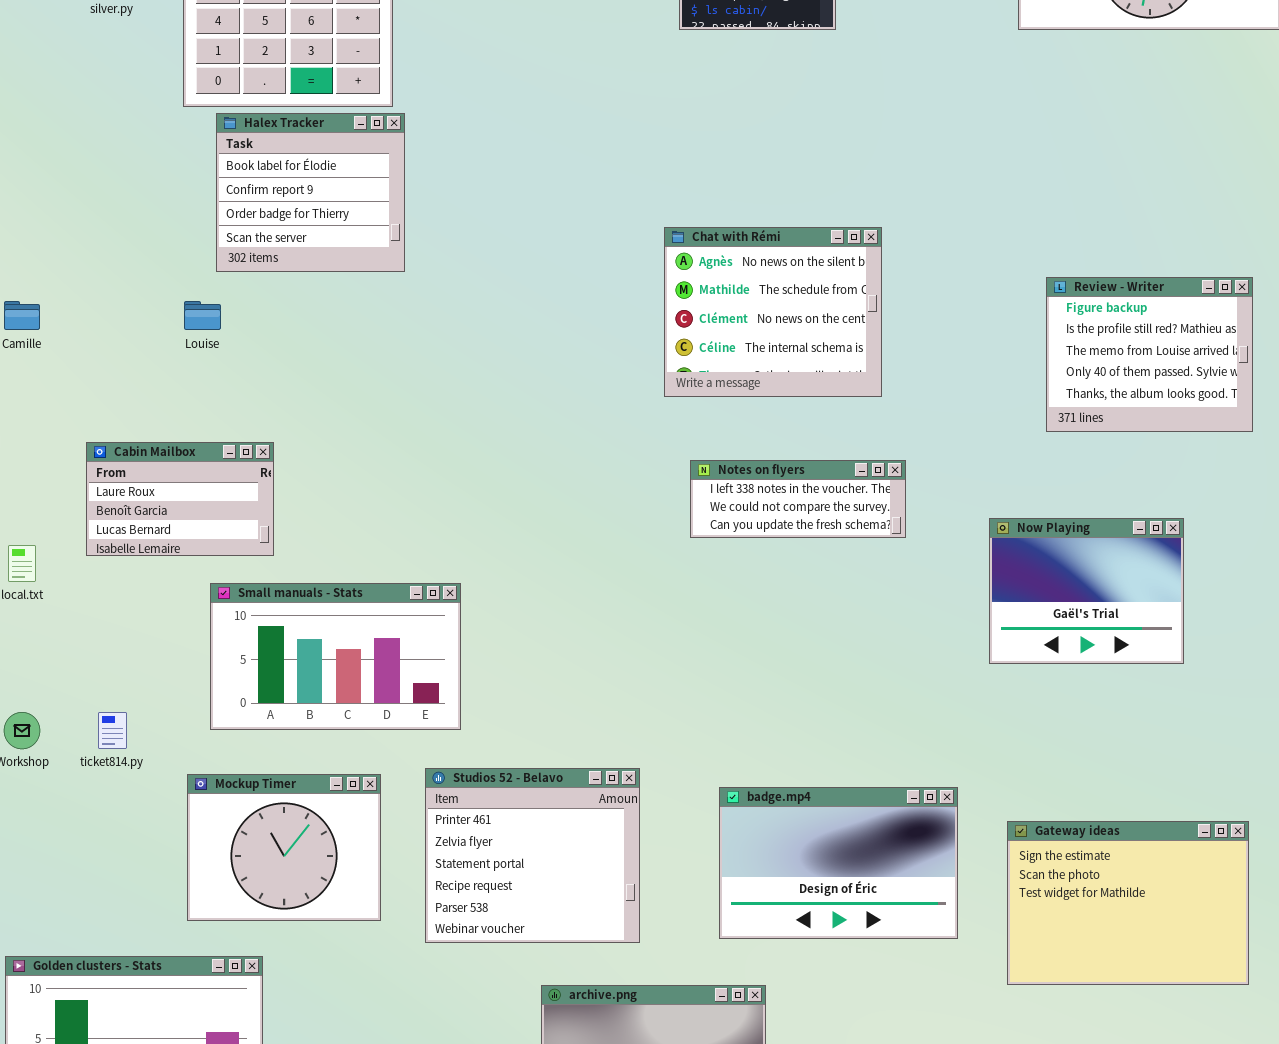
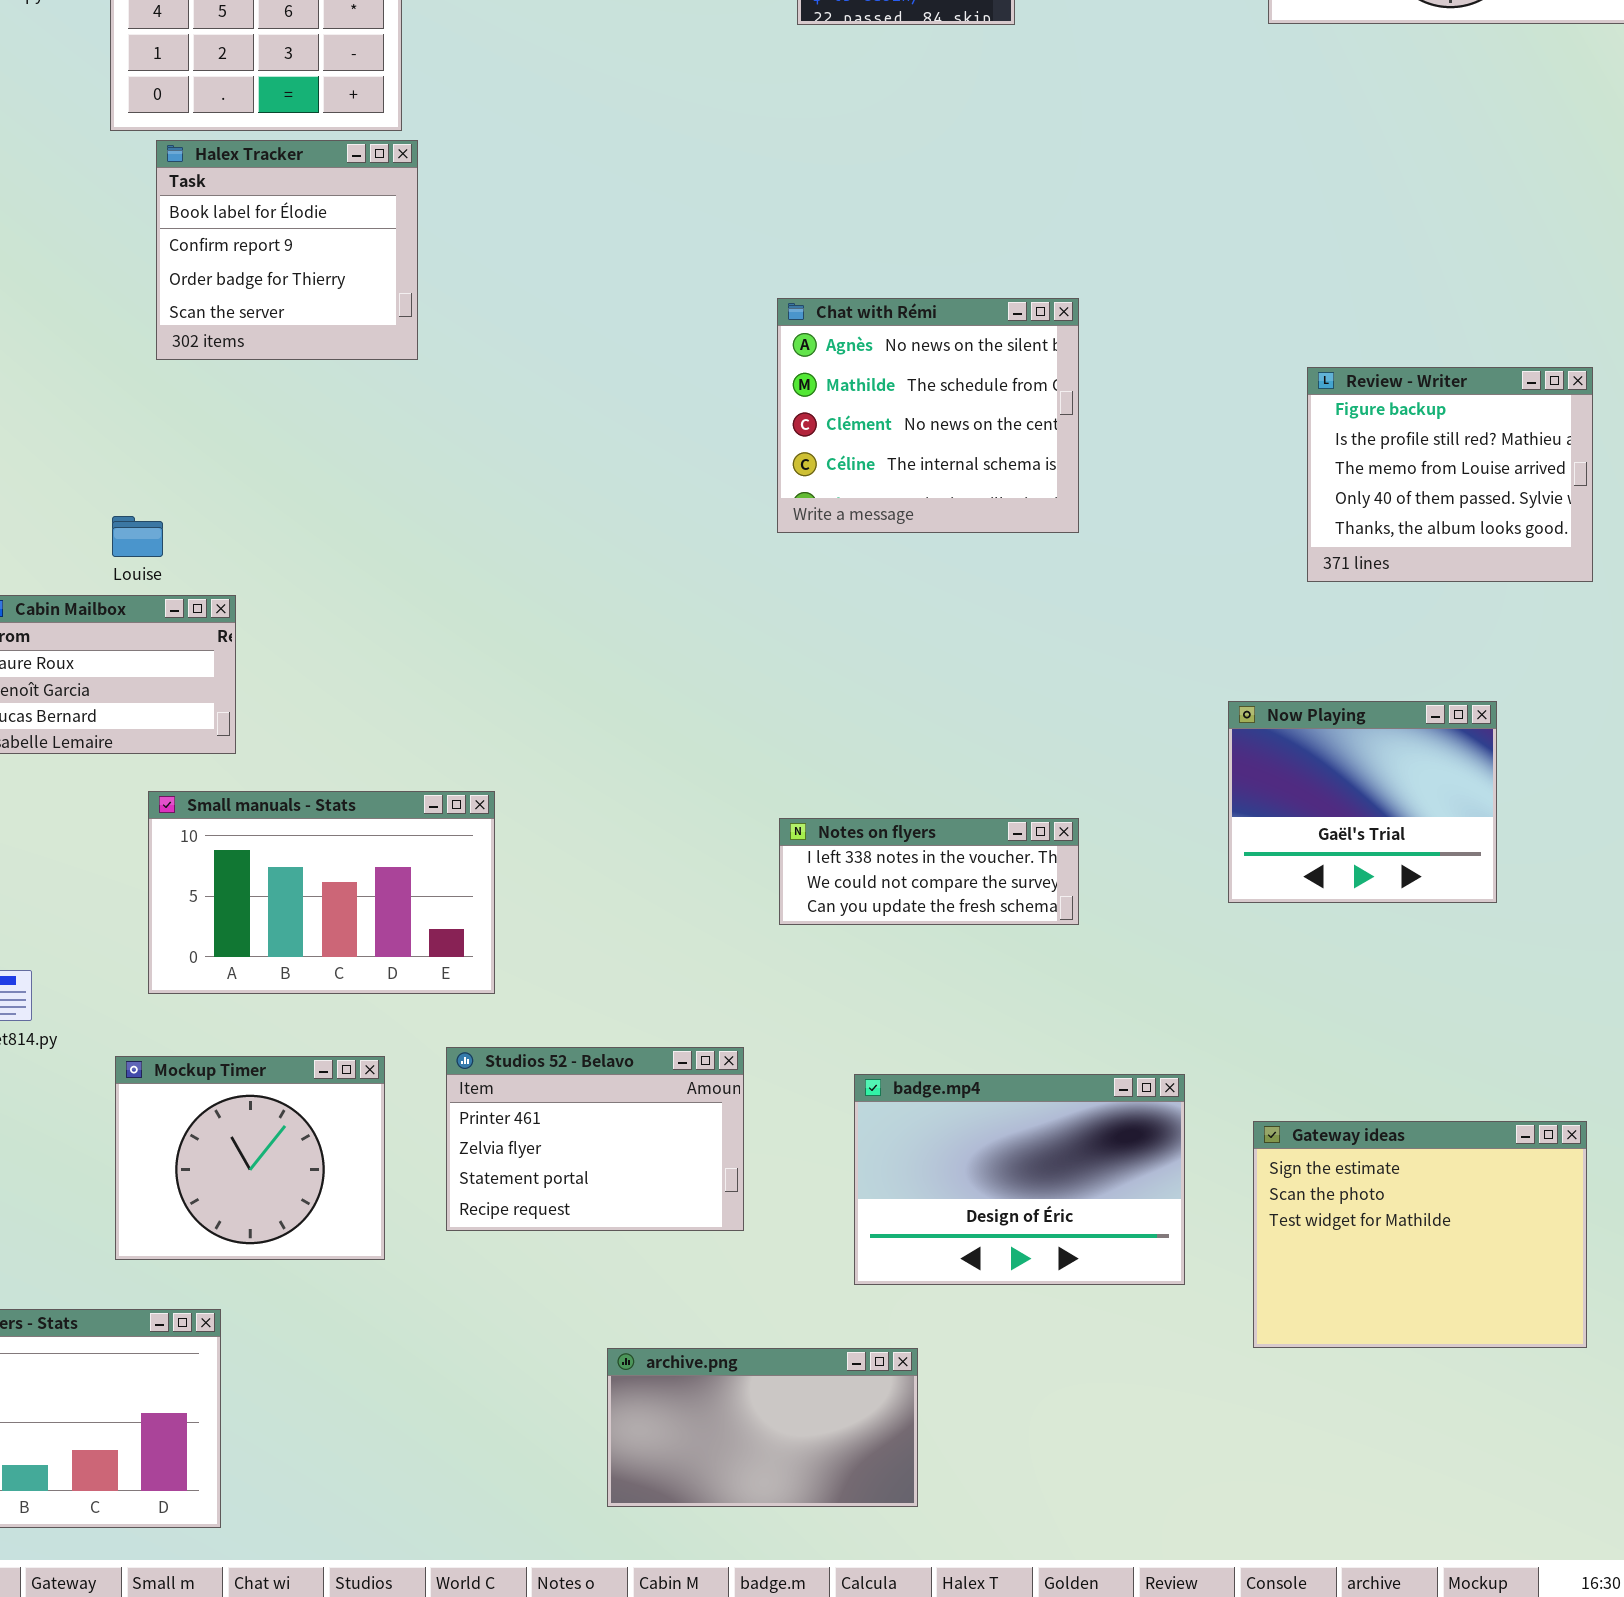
Louise: [184,301,221,330] -> [112,516,163,557], moved
Notes on flyers: [690,460,906,538] -> [779,818,1079,925], moved
Studios 52 - Belavo: [425,768,640,943] -> [446,1047,744,1231], resized

